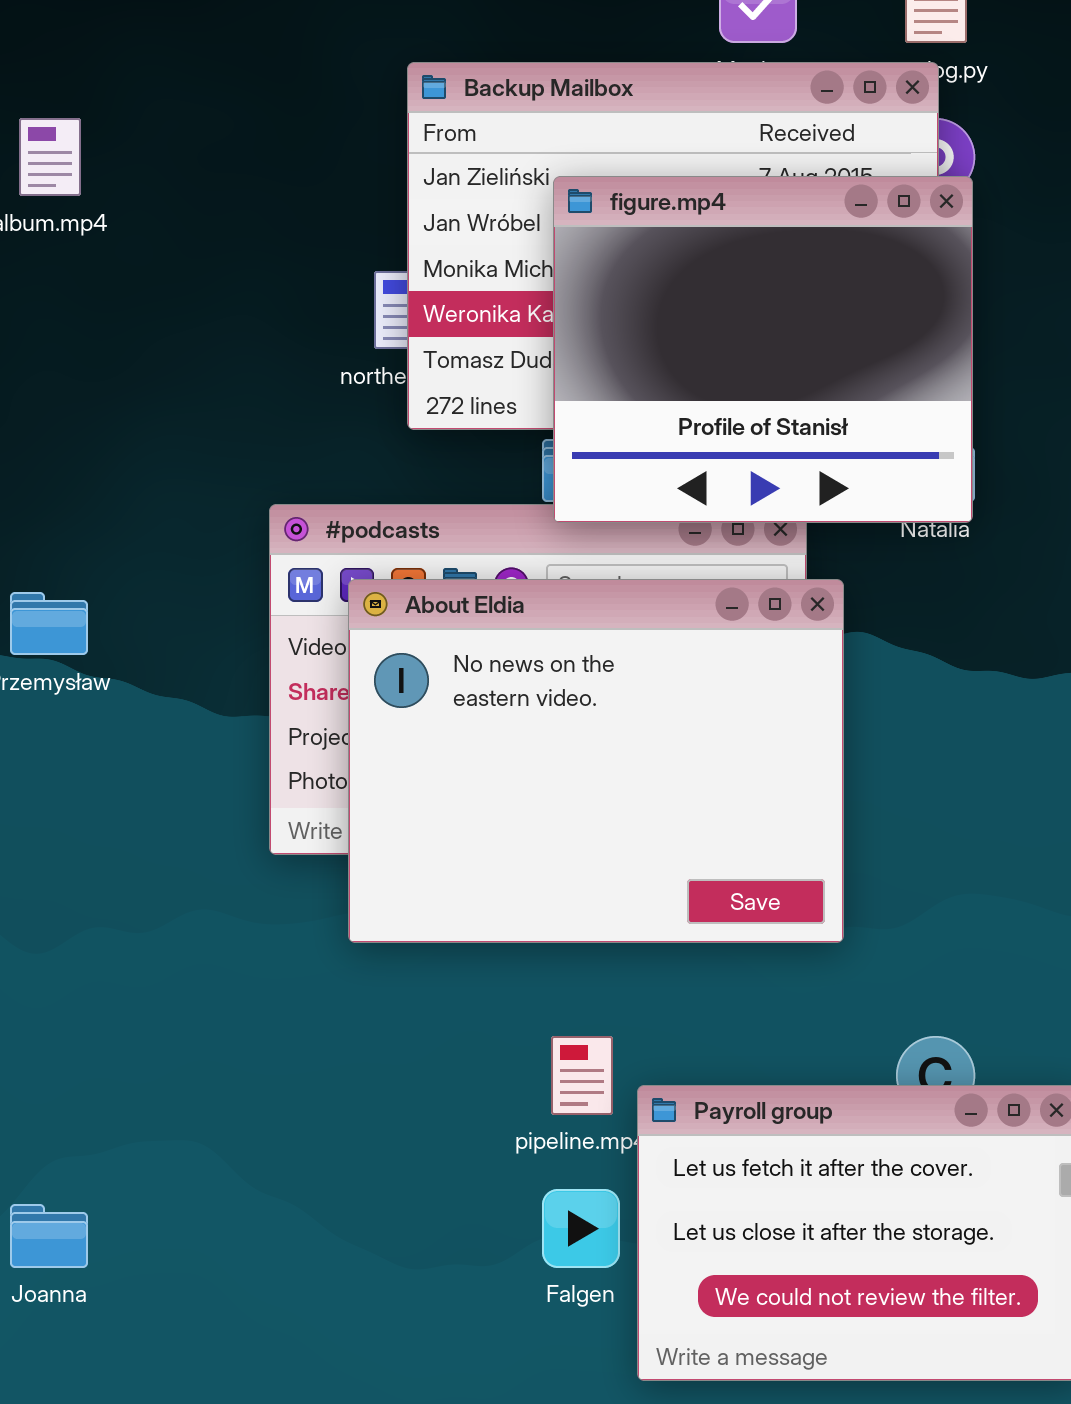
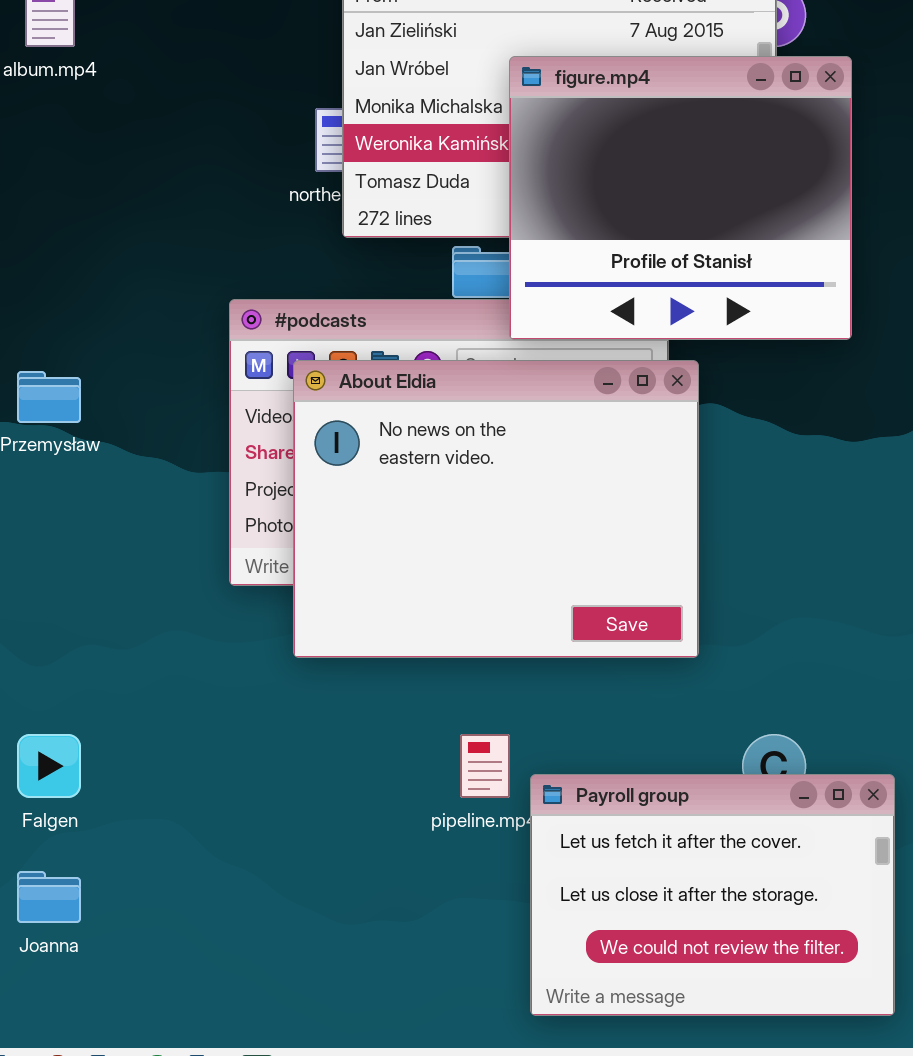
figure.mp4: [553,176,973,523] -> [509,56,852,340], moved
Falgen: [542,1189,620,1268] -> [17,734,81,798], moved

